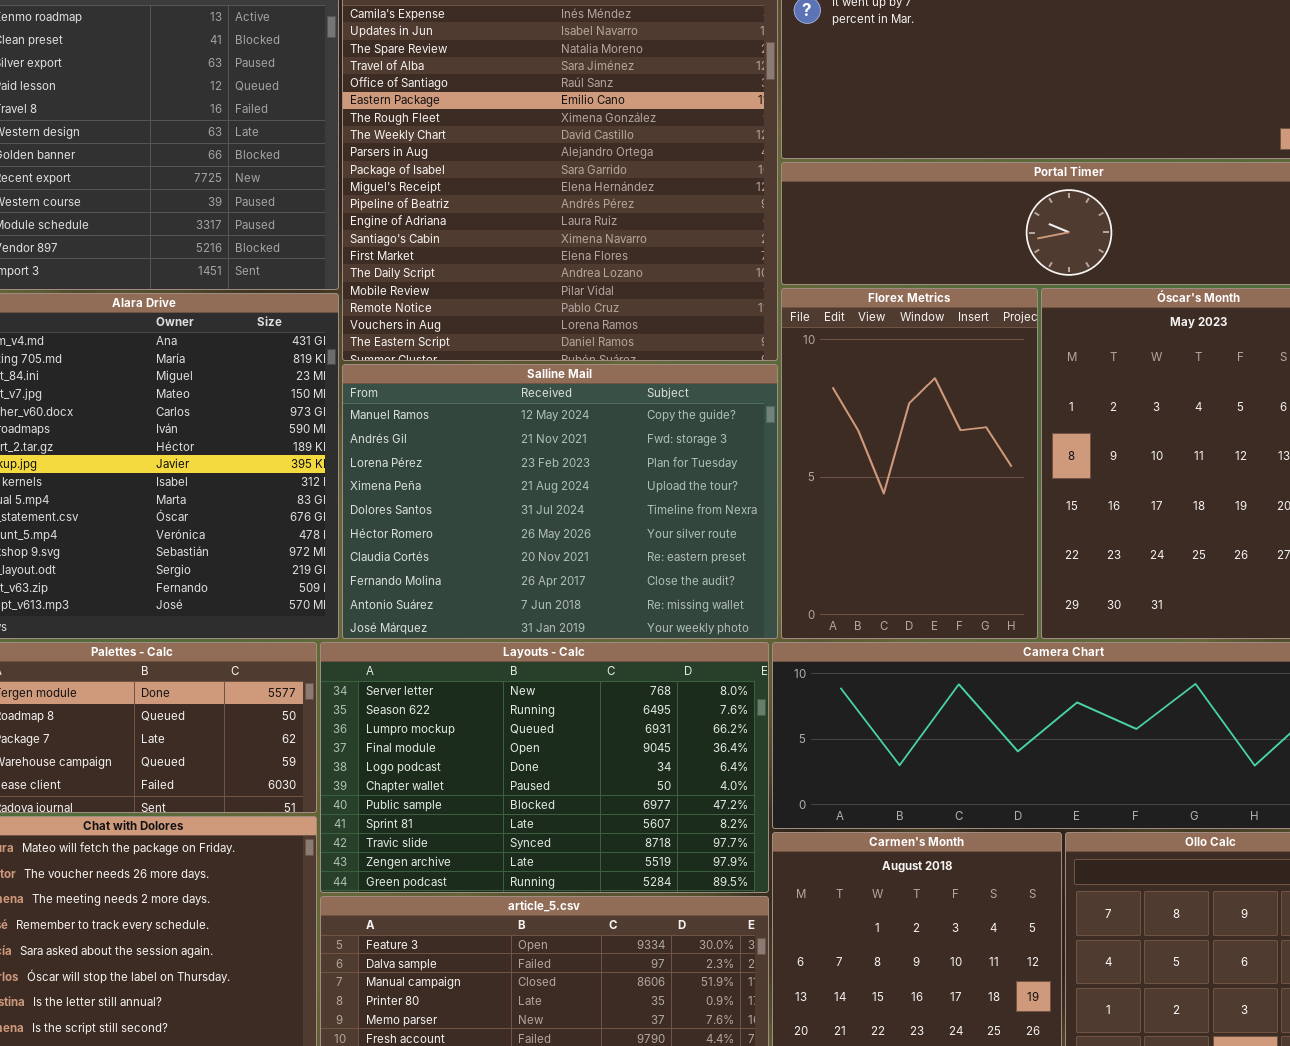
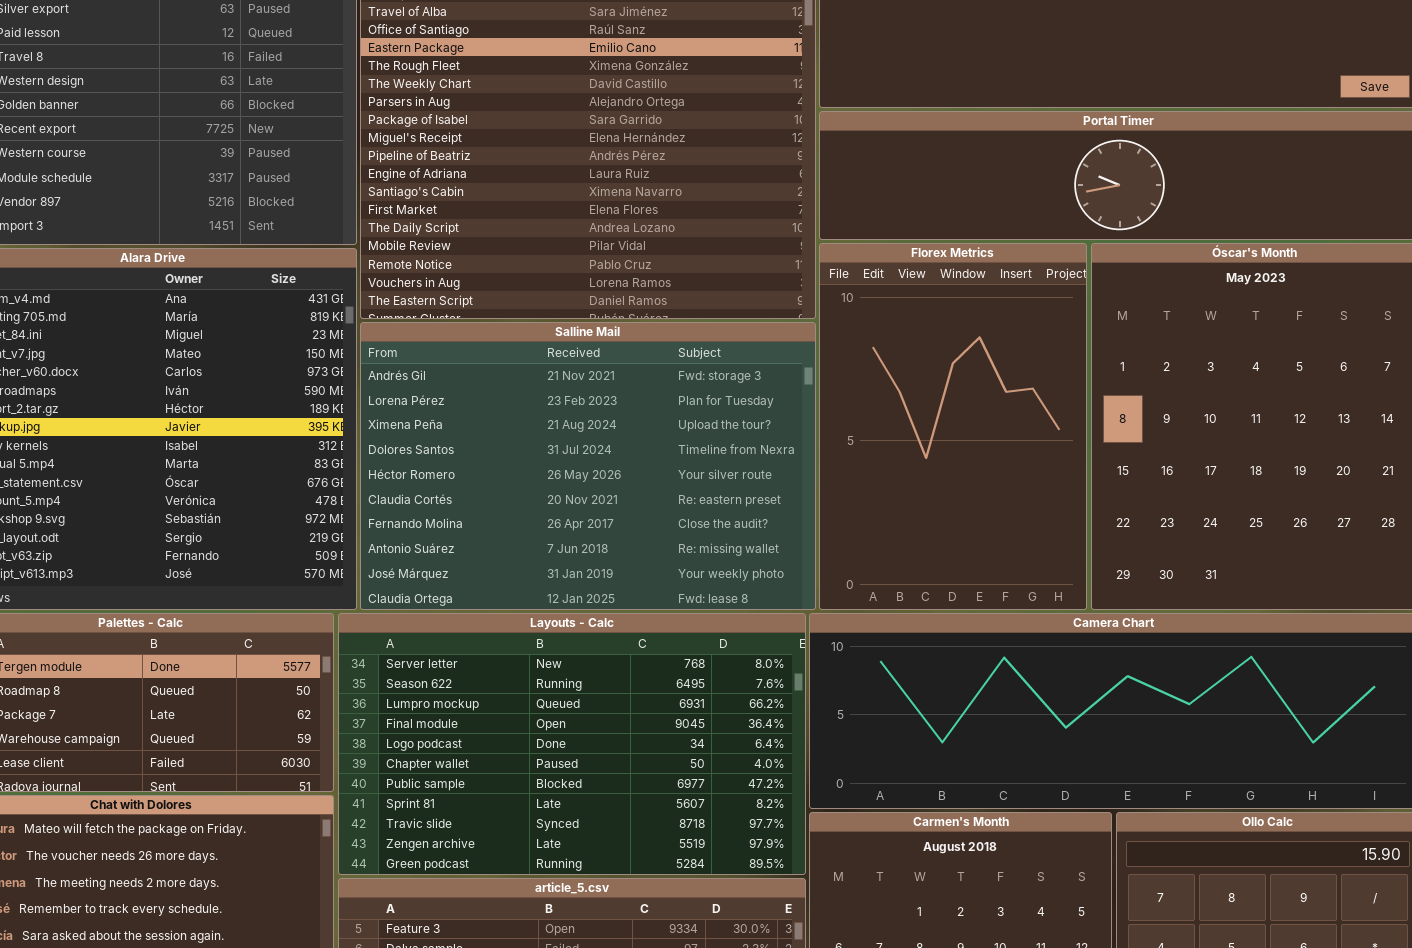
Salline Mail: [342,364,778,639] -> [360,322,816,610], scrolled down 1 row

